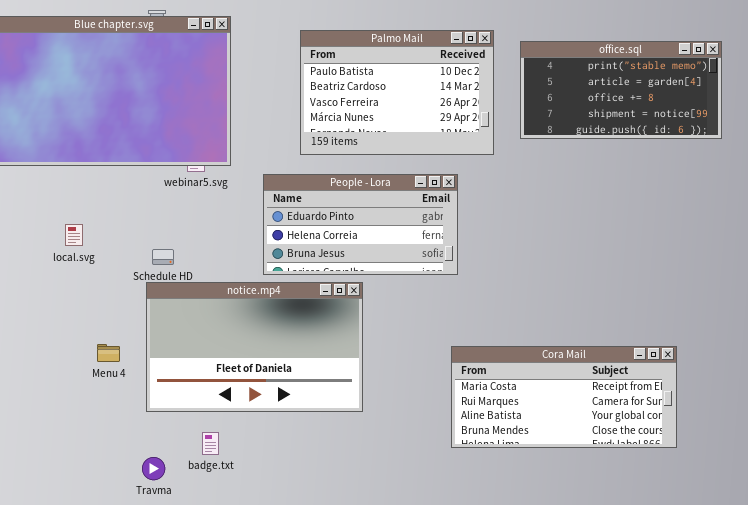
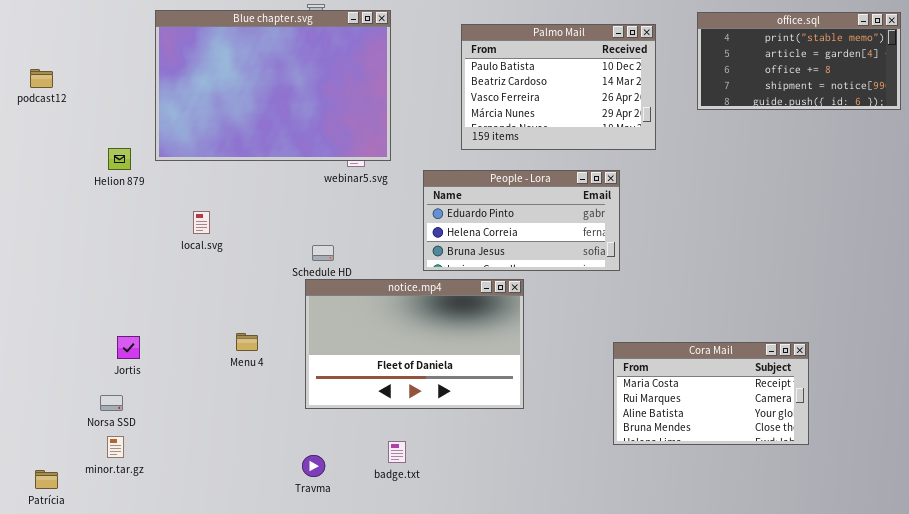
office.sql: [520,41,722,139] -> [697,12,901,110], moved
local.svg: [65,224,83,246] -> [193,211,210,234], moved
Menu 4: [97,344,120,362] -> [236,333,258,351], moved
Cora Mail: [451,346,677,448] -> [613,342,809,445], resized
badge.txt: [202,432,219,455] -> [388,441,406,463], moved

